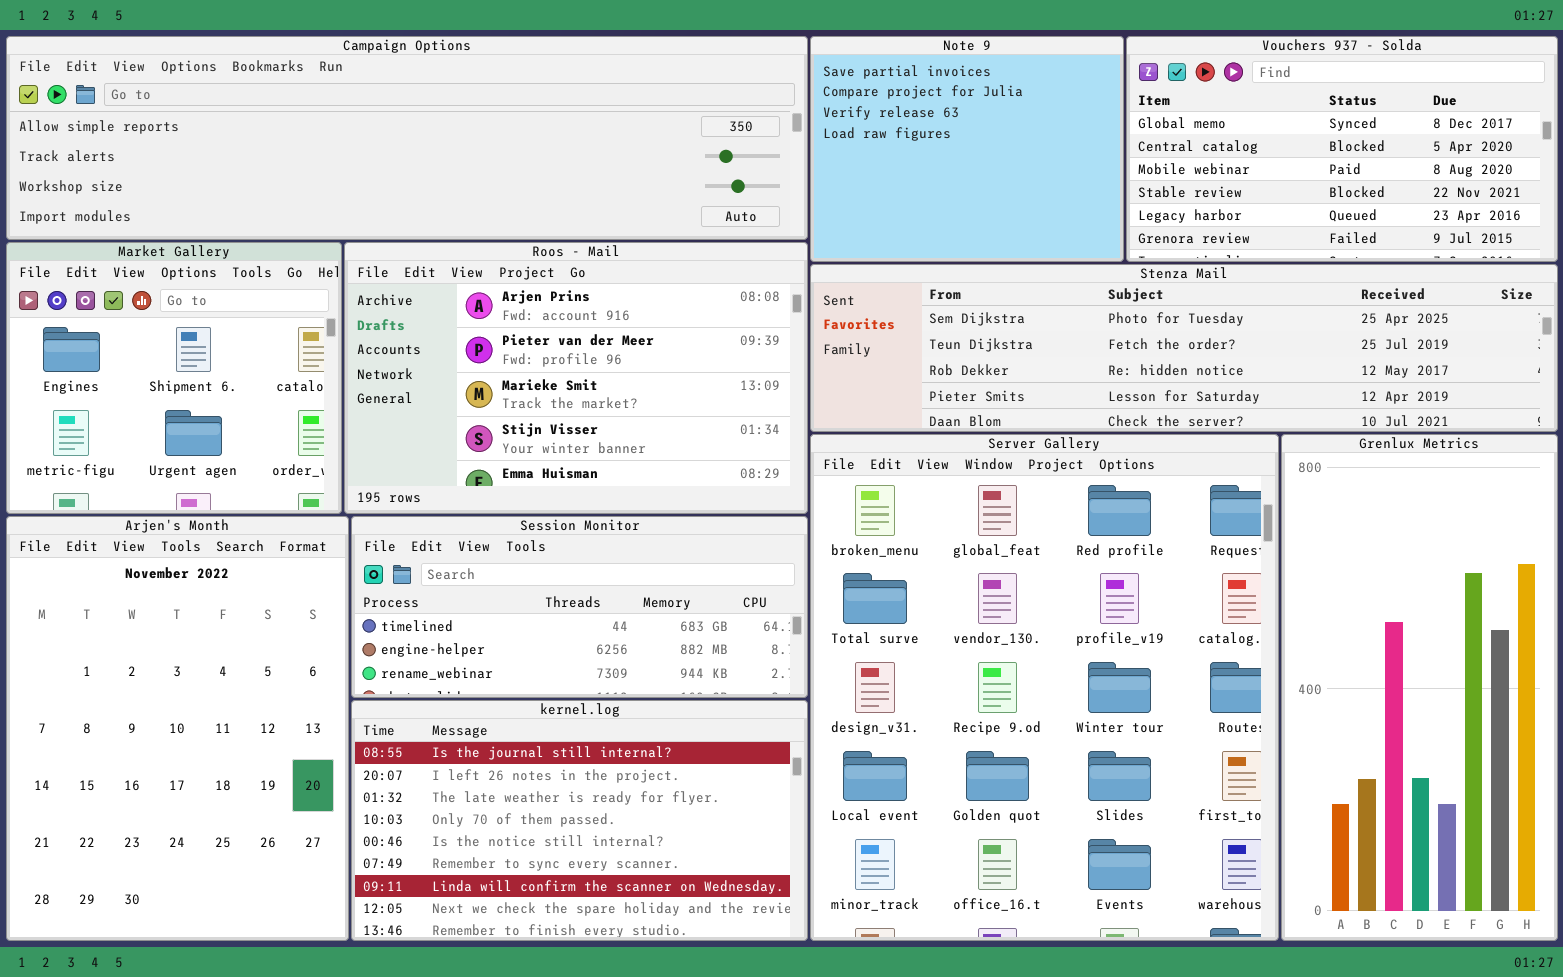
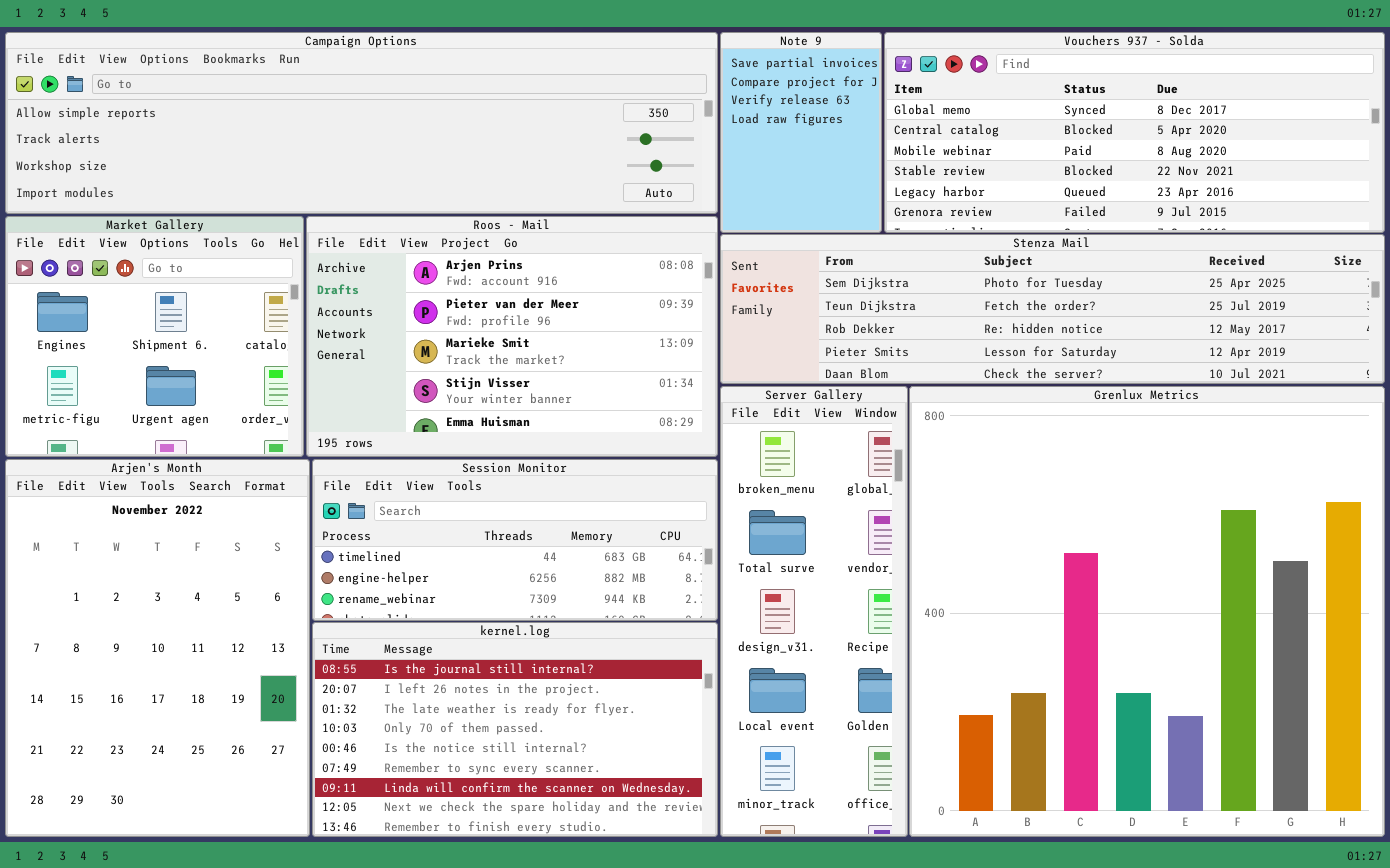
Note 9: [810,36,1124,262] -> [720,32,882,233], resized
Vouchers 937 - Solda: [1126,36,1558,262] -> [884,32,1385,233], resized
Server Gallery: [810,434,1279,941] -> [720,386,908,837], resized
Grenlux Metrics: [1281,434,1558,941] -> [909,386,1385,837], resized

